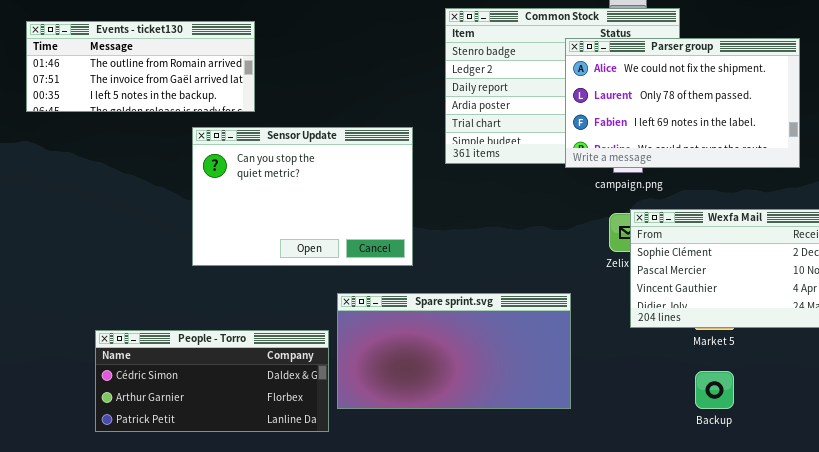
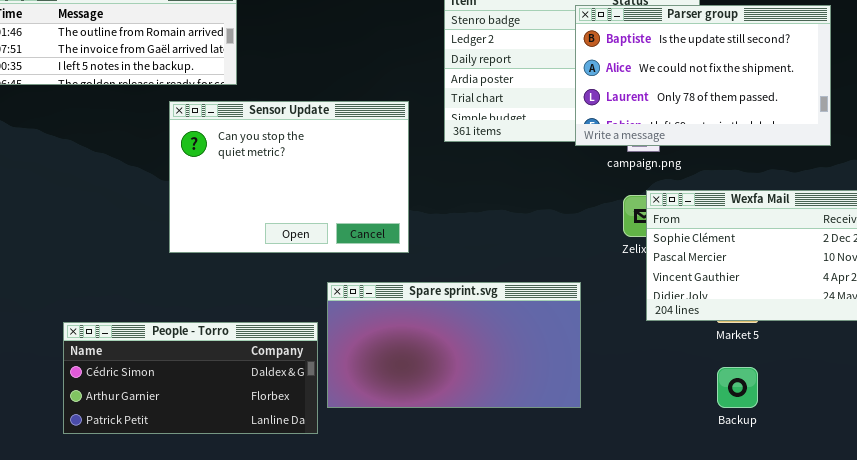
Parser group: [565,38,800,168] -> [575,5,831,146], scrolled up 1 row

